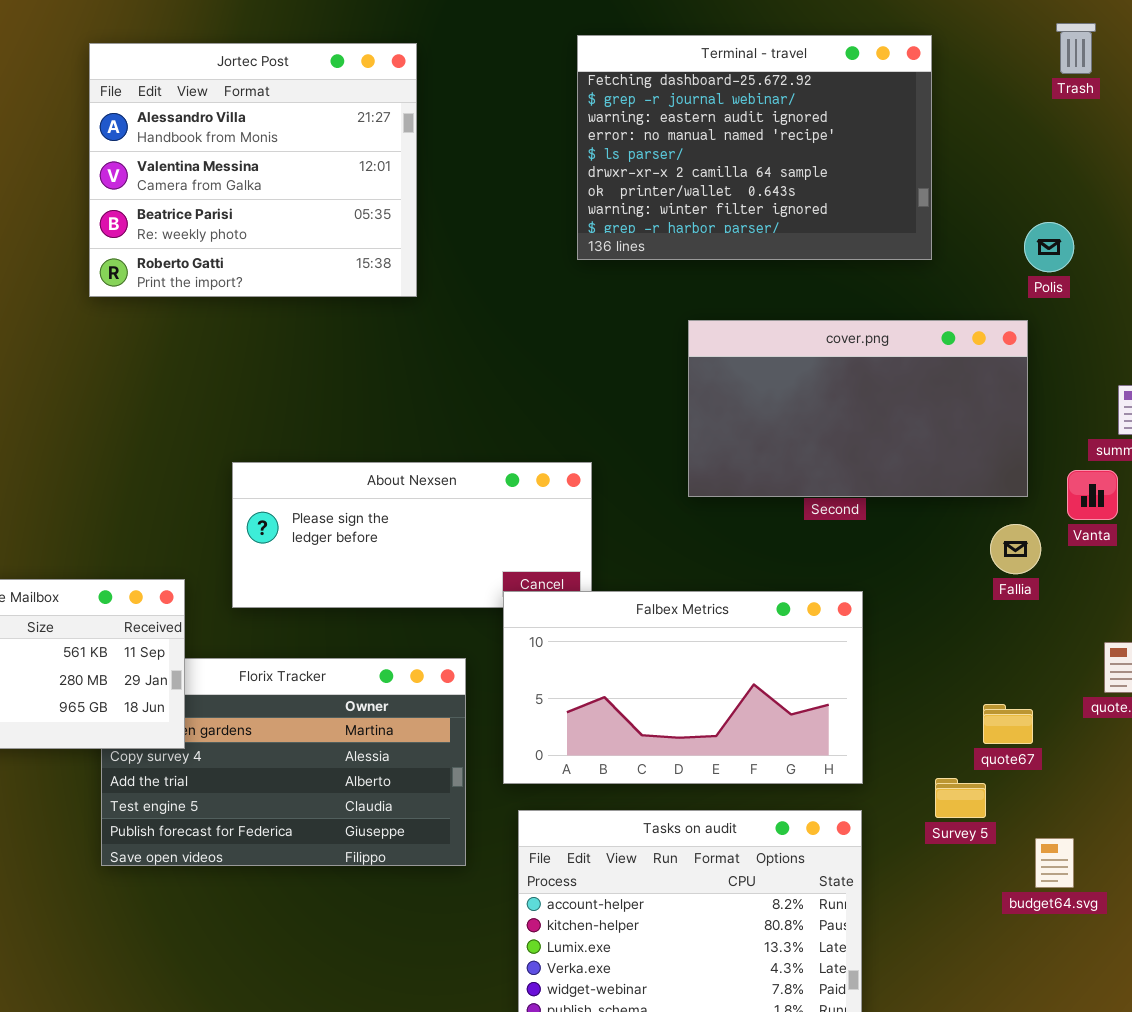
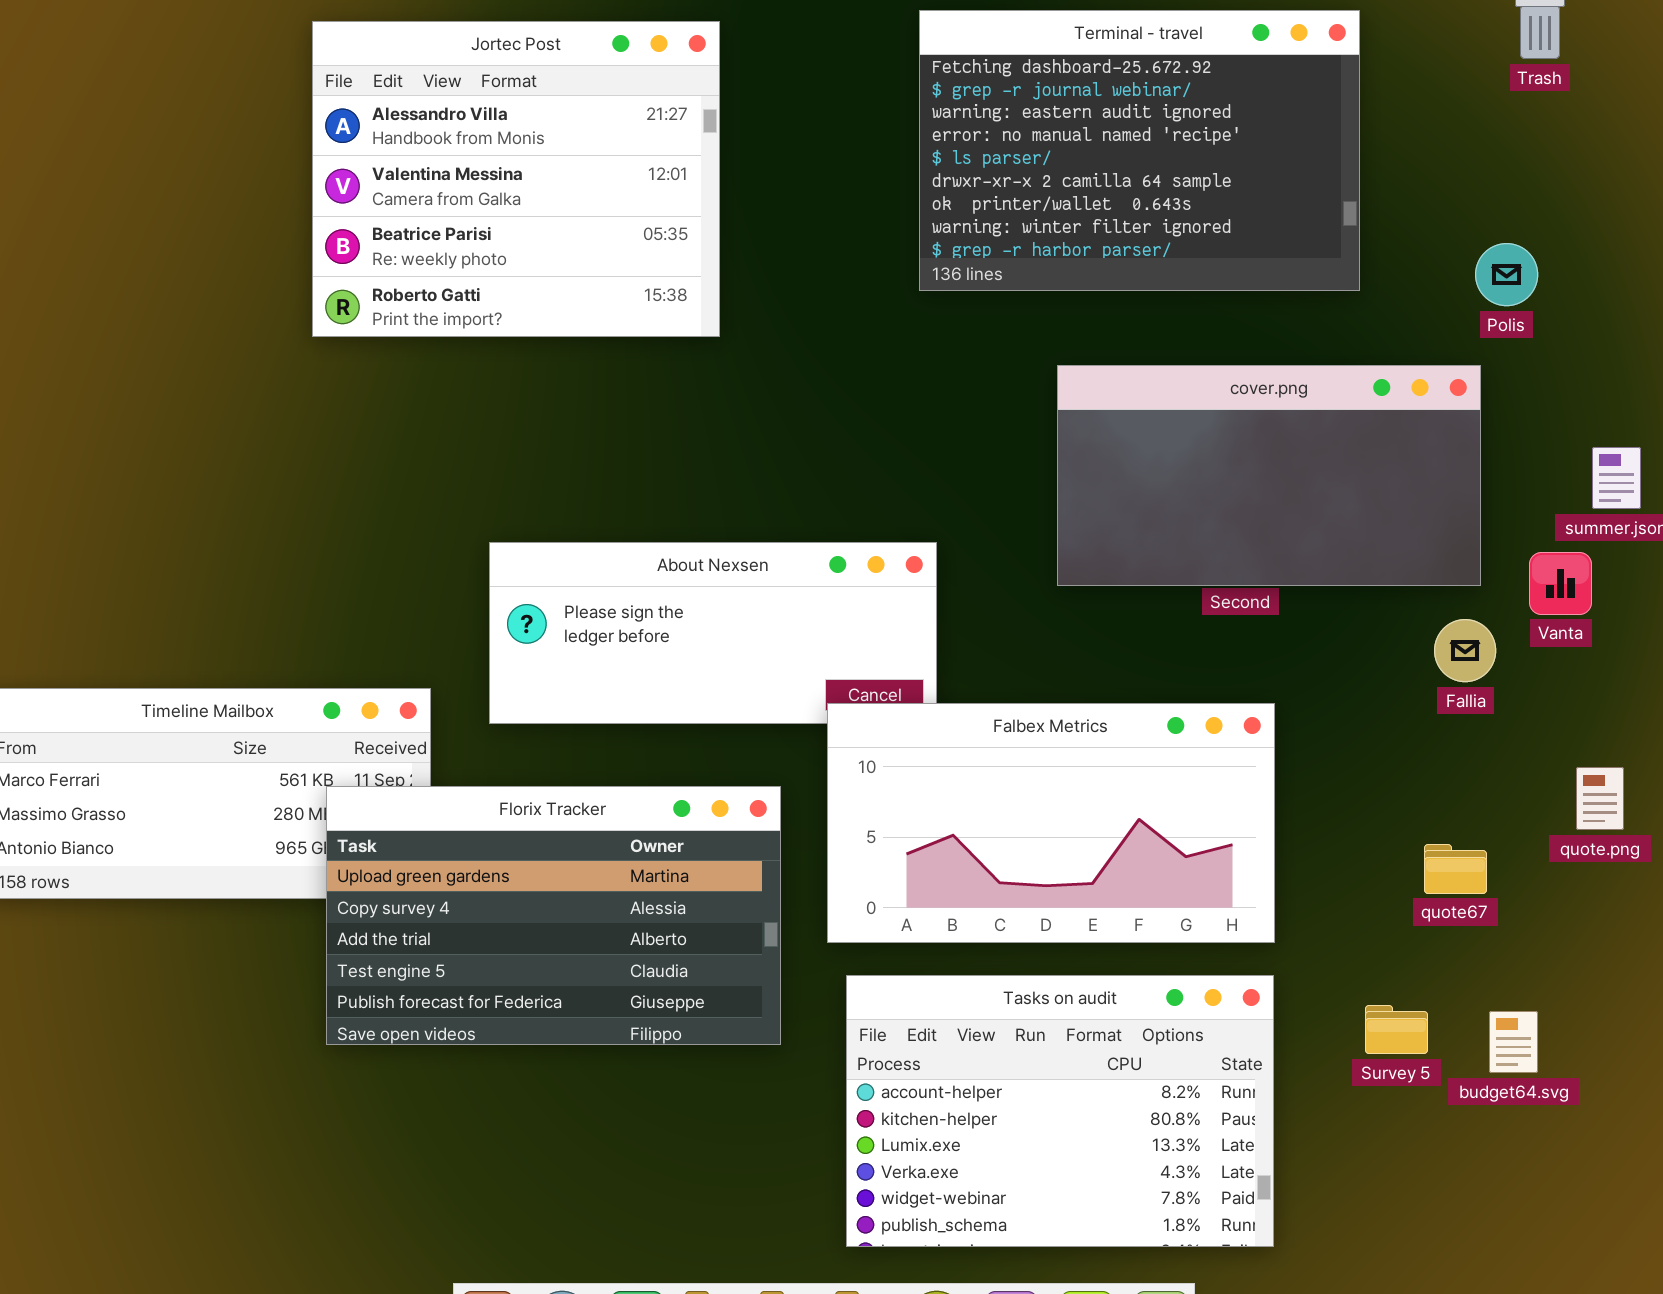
Florix Tracker: [101,658,466,866] -> [326,786,781,1045], raised
Survey 5: [935,778,986,818] -> [1365,1005,1428,1054], moved

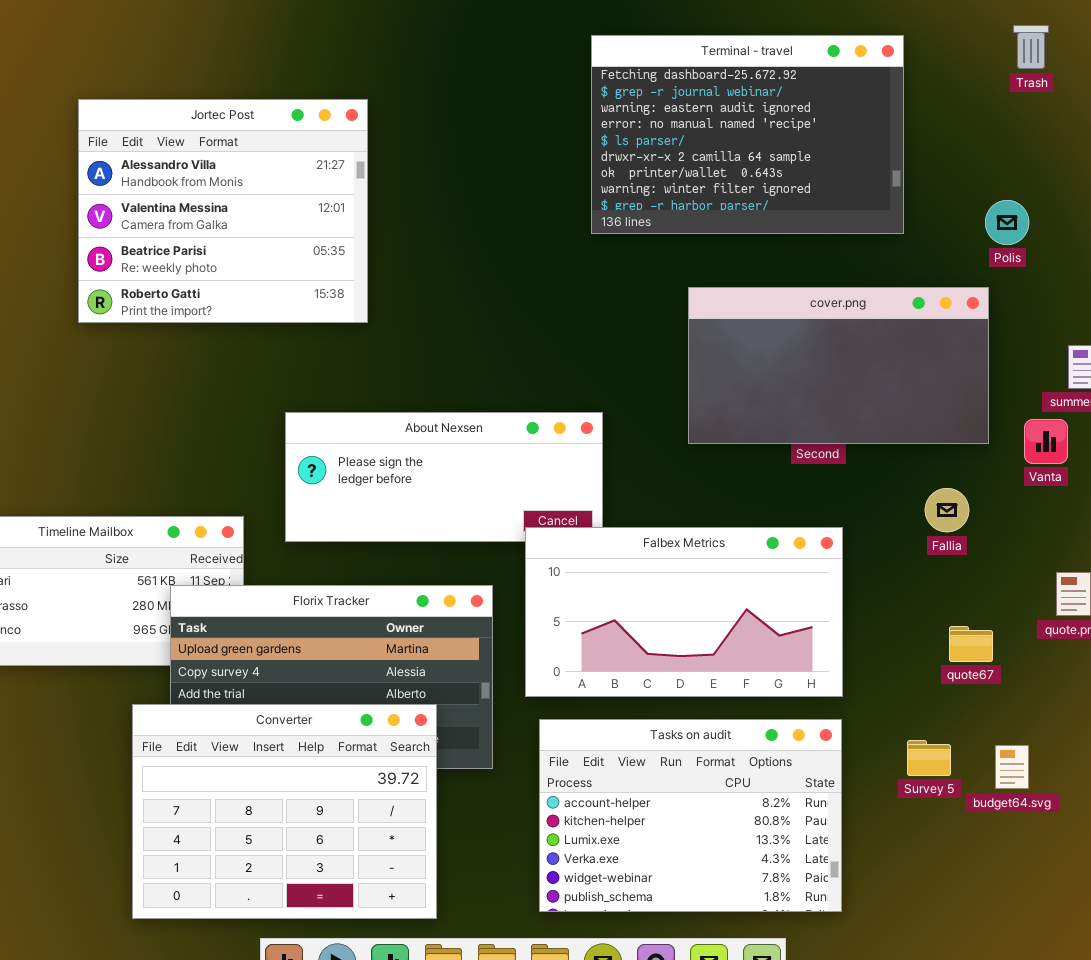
Jortec Post: [312,21,720,337] -> [78,99,368,323], moved
Fallia: [1434,619,1496,682] -> [925,488,969,532], moved
Converter: none -> [132,704,437,919], opened

